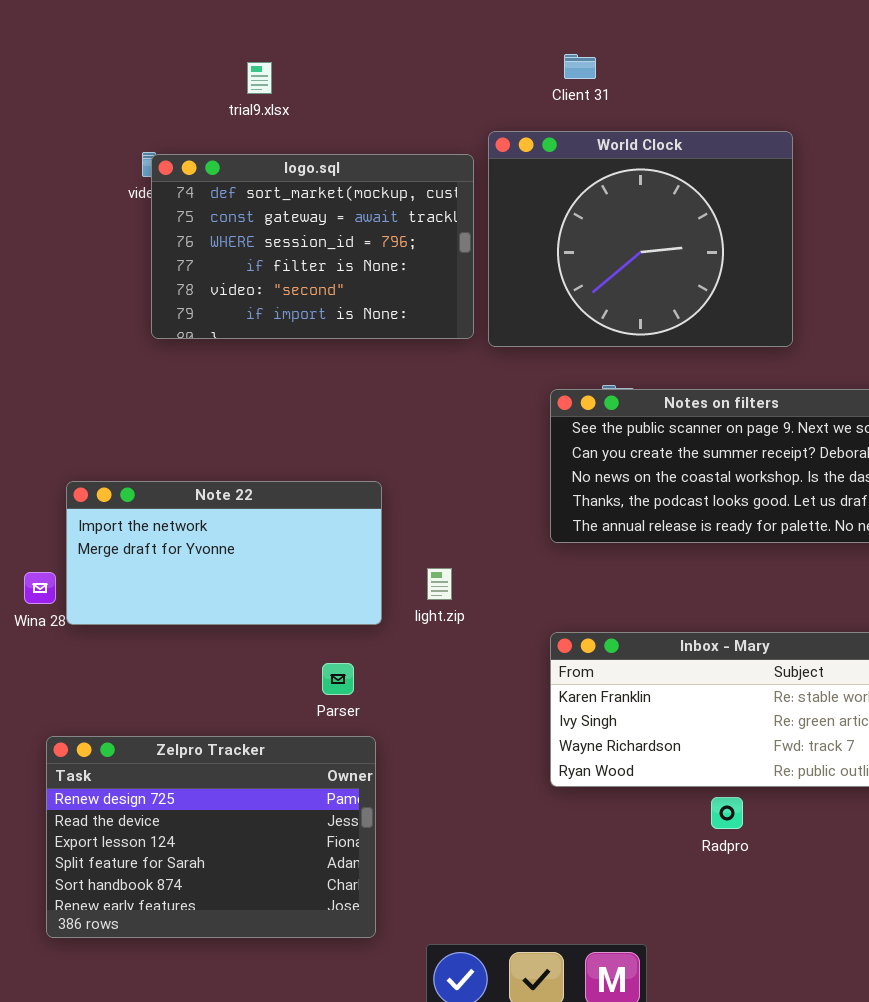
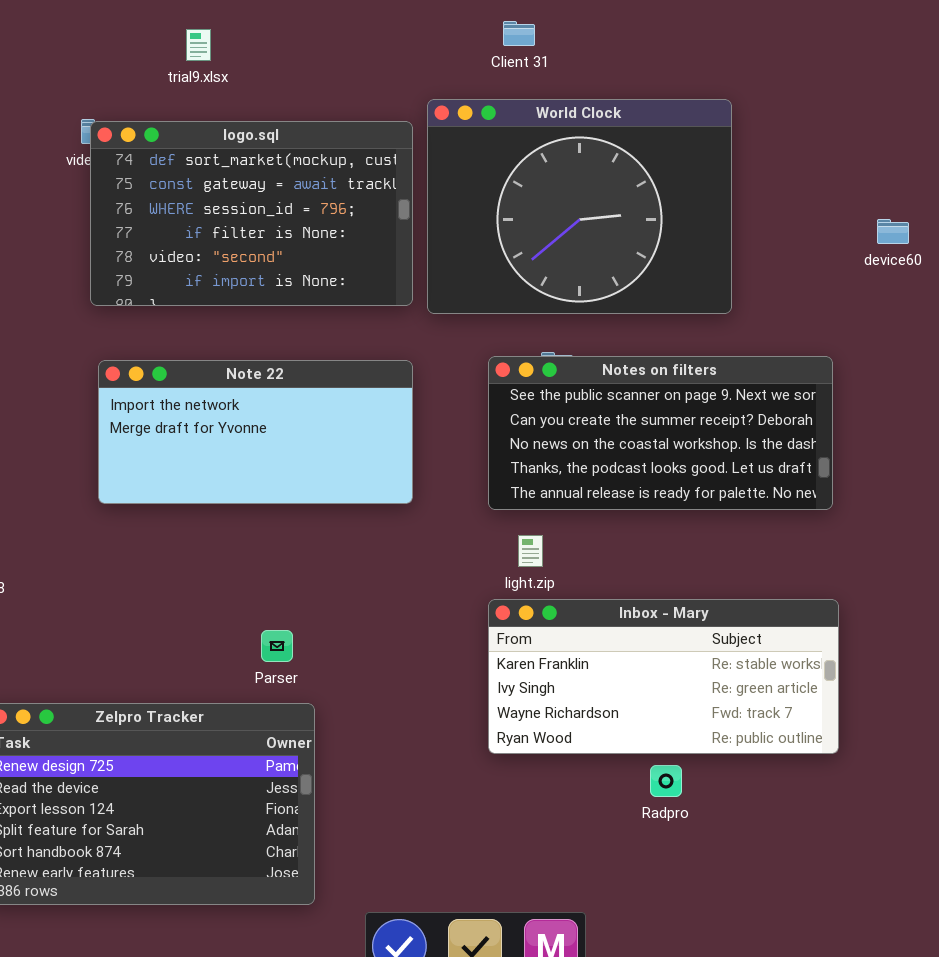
Note 22: [66,481,382,625] -> [98,360,413,504], moved
light.zip: [427,568,452,600] -> [518,535,543,567], moved

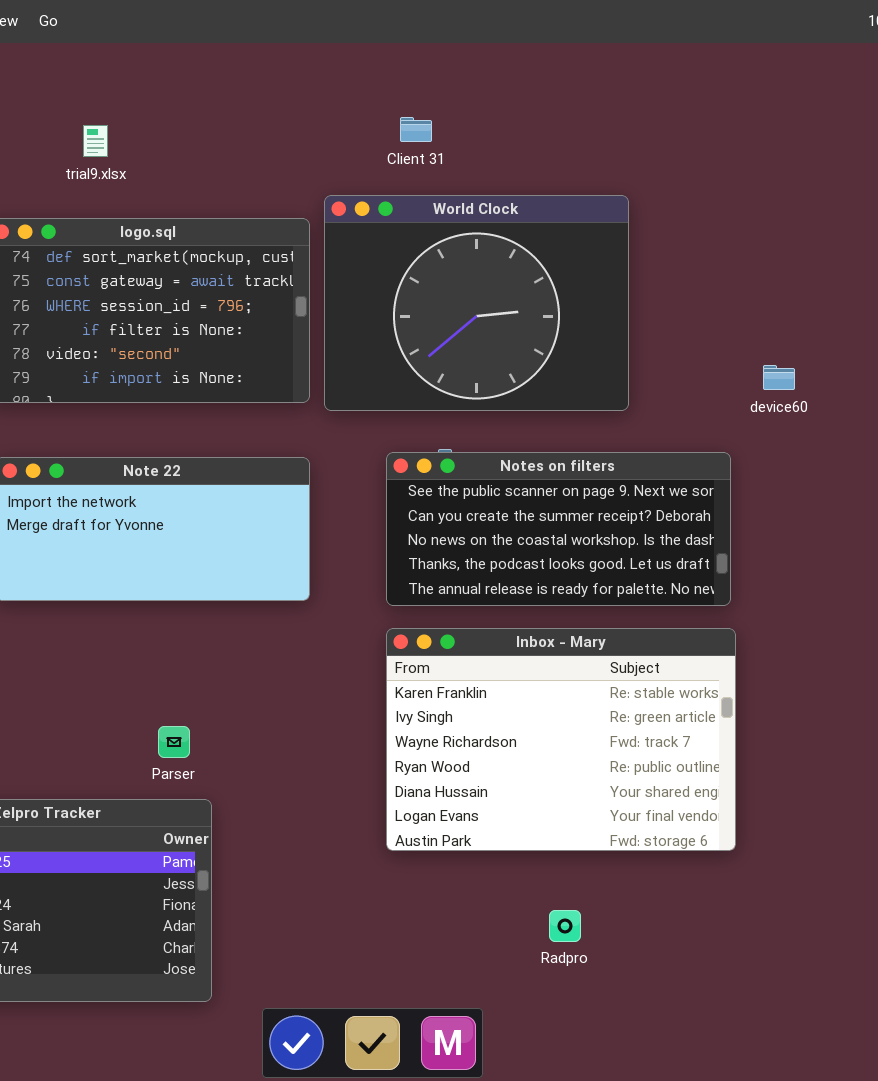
device60: [877,219,909,244] -> [763,365,795,390], moved
Inbox - Mary: [488,599,839,754] -> [386,628,736,851], resized
Radpro: [650,765,682,797] -> [549,910,581,942], moved

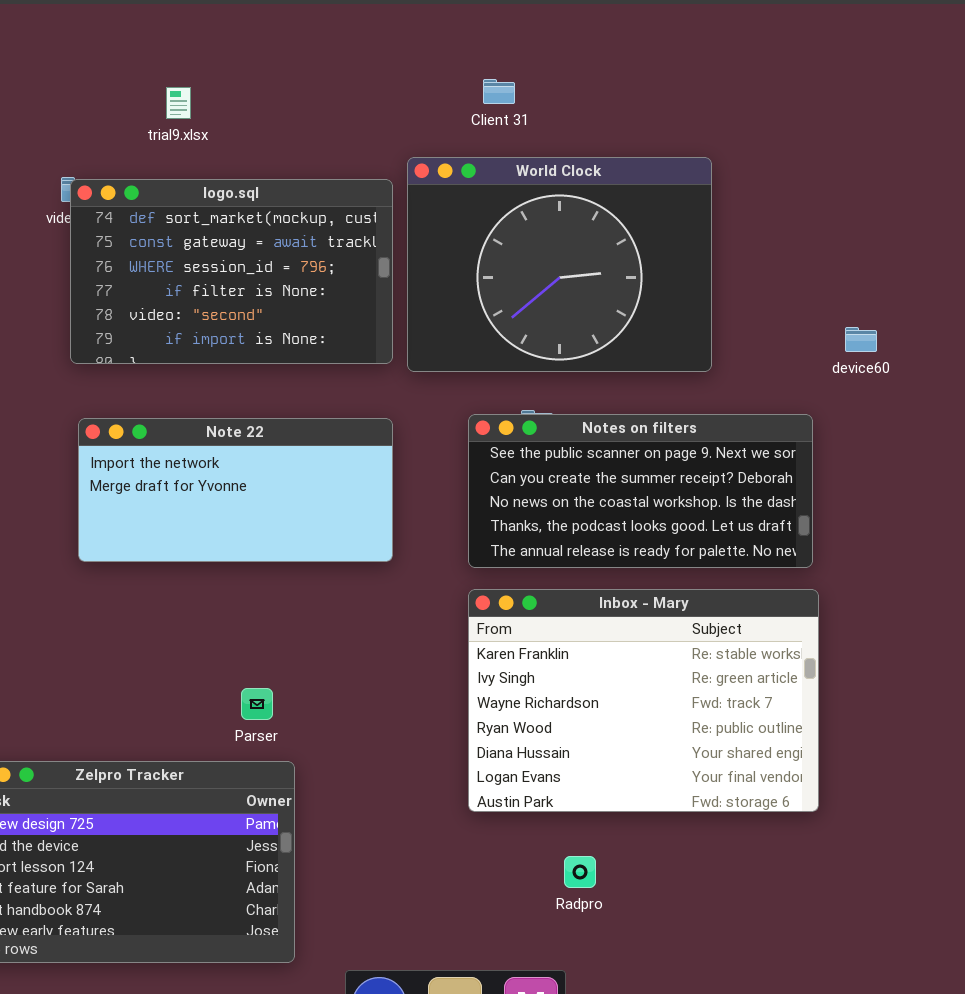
Radpro: [549,910,581,942] -> [564,856,596,888], moved

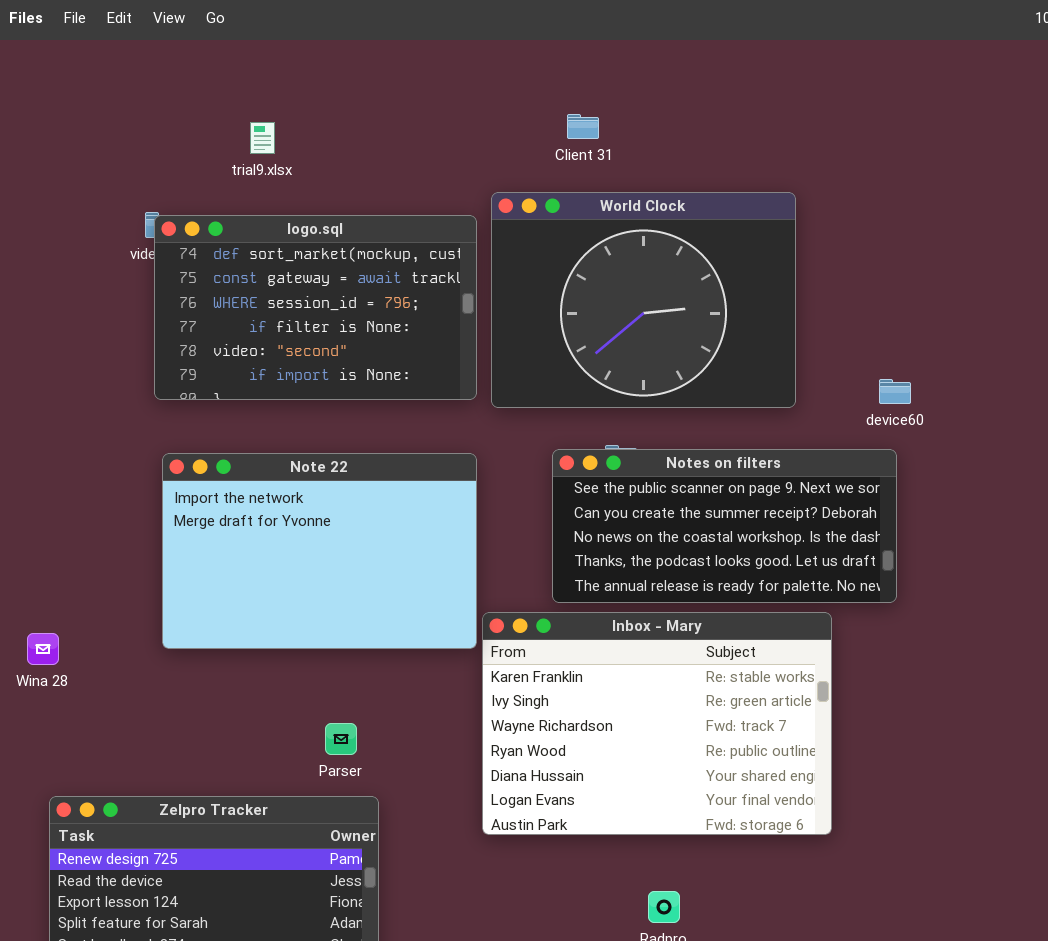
device60: [845,327,877,352] -> [879,379,911,404], moved
Note 22: [78,418,393,562] -> [162,453,477,649], resized
Inbox - Mary: [468,589,819,812] -> [482,612,832,835], moved

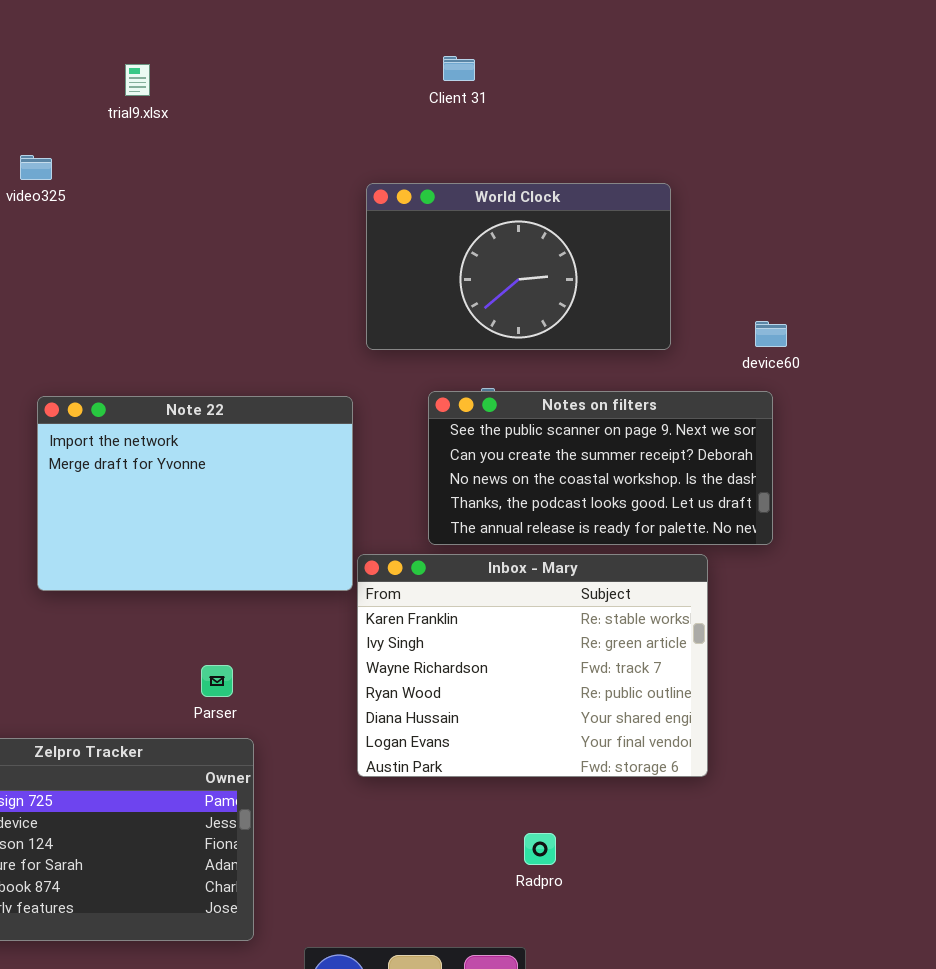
World Clock: [491,192,796,408] -> [366,183,671,350], resized
logo.sql: [154,215,477,400] -> none, closed

